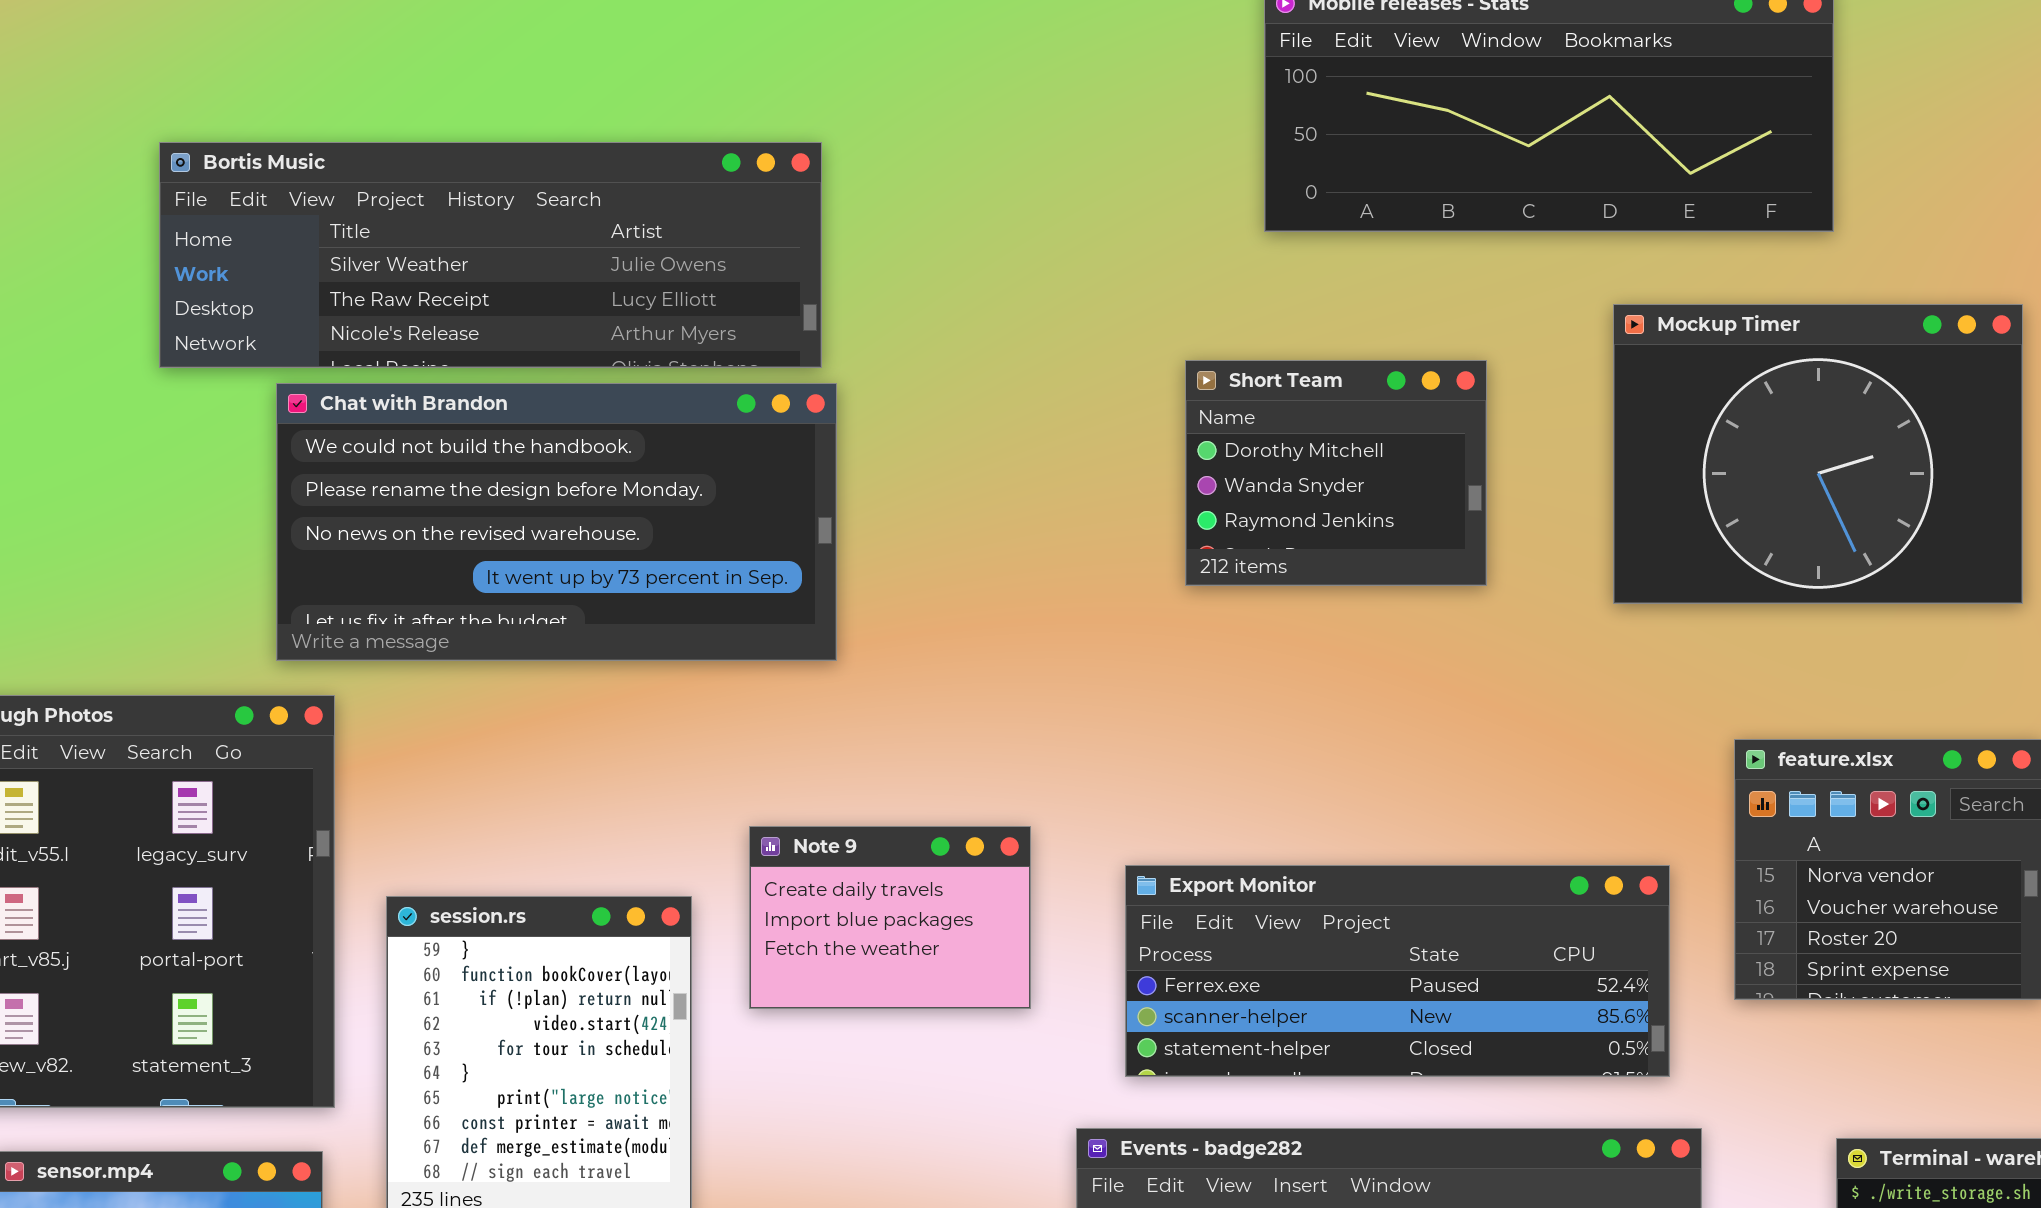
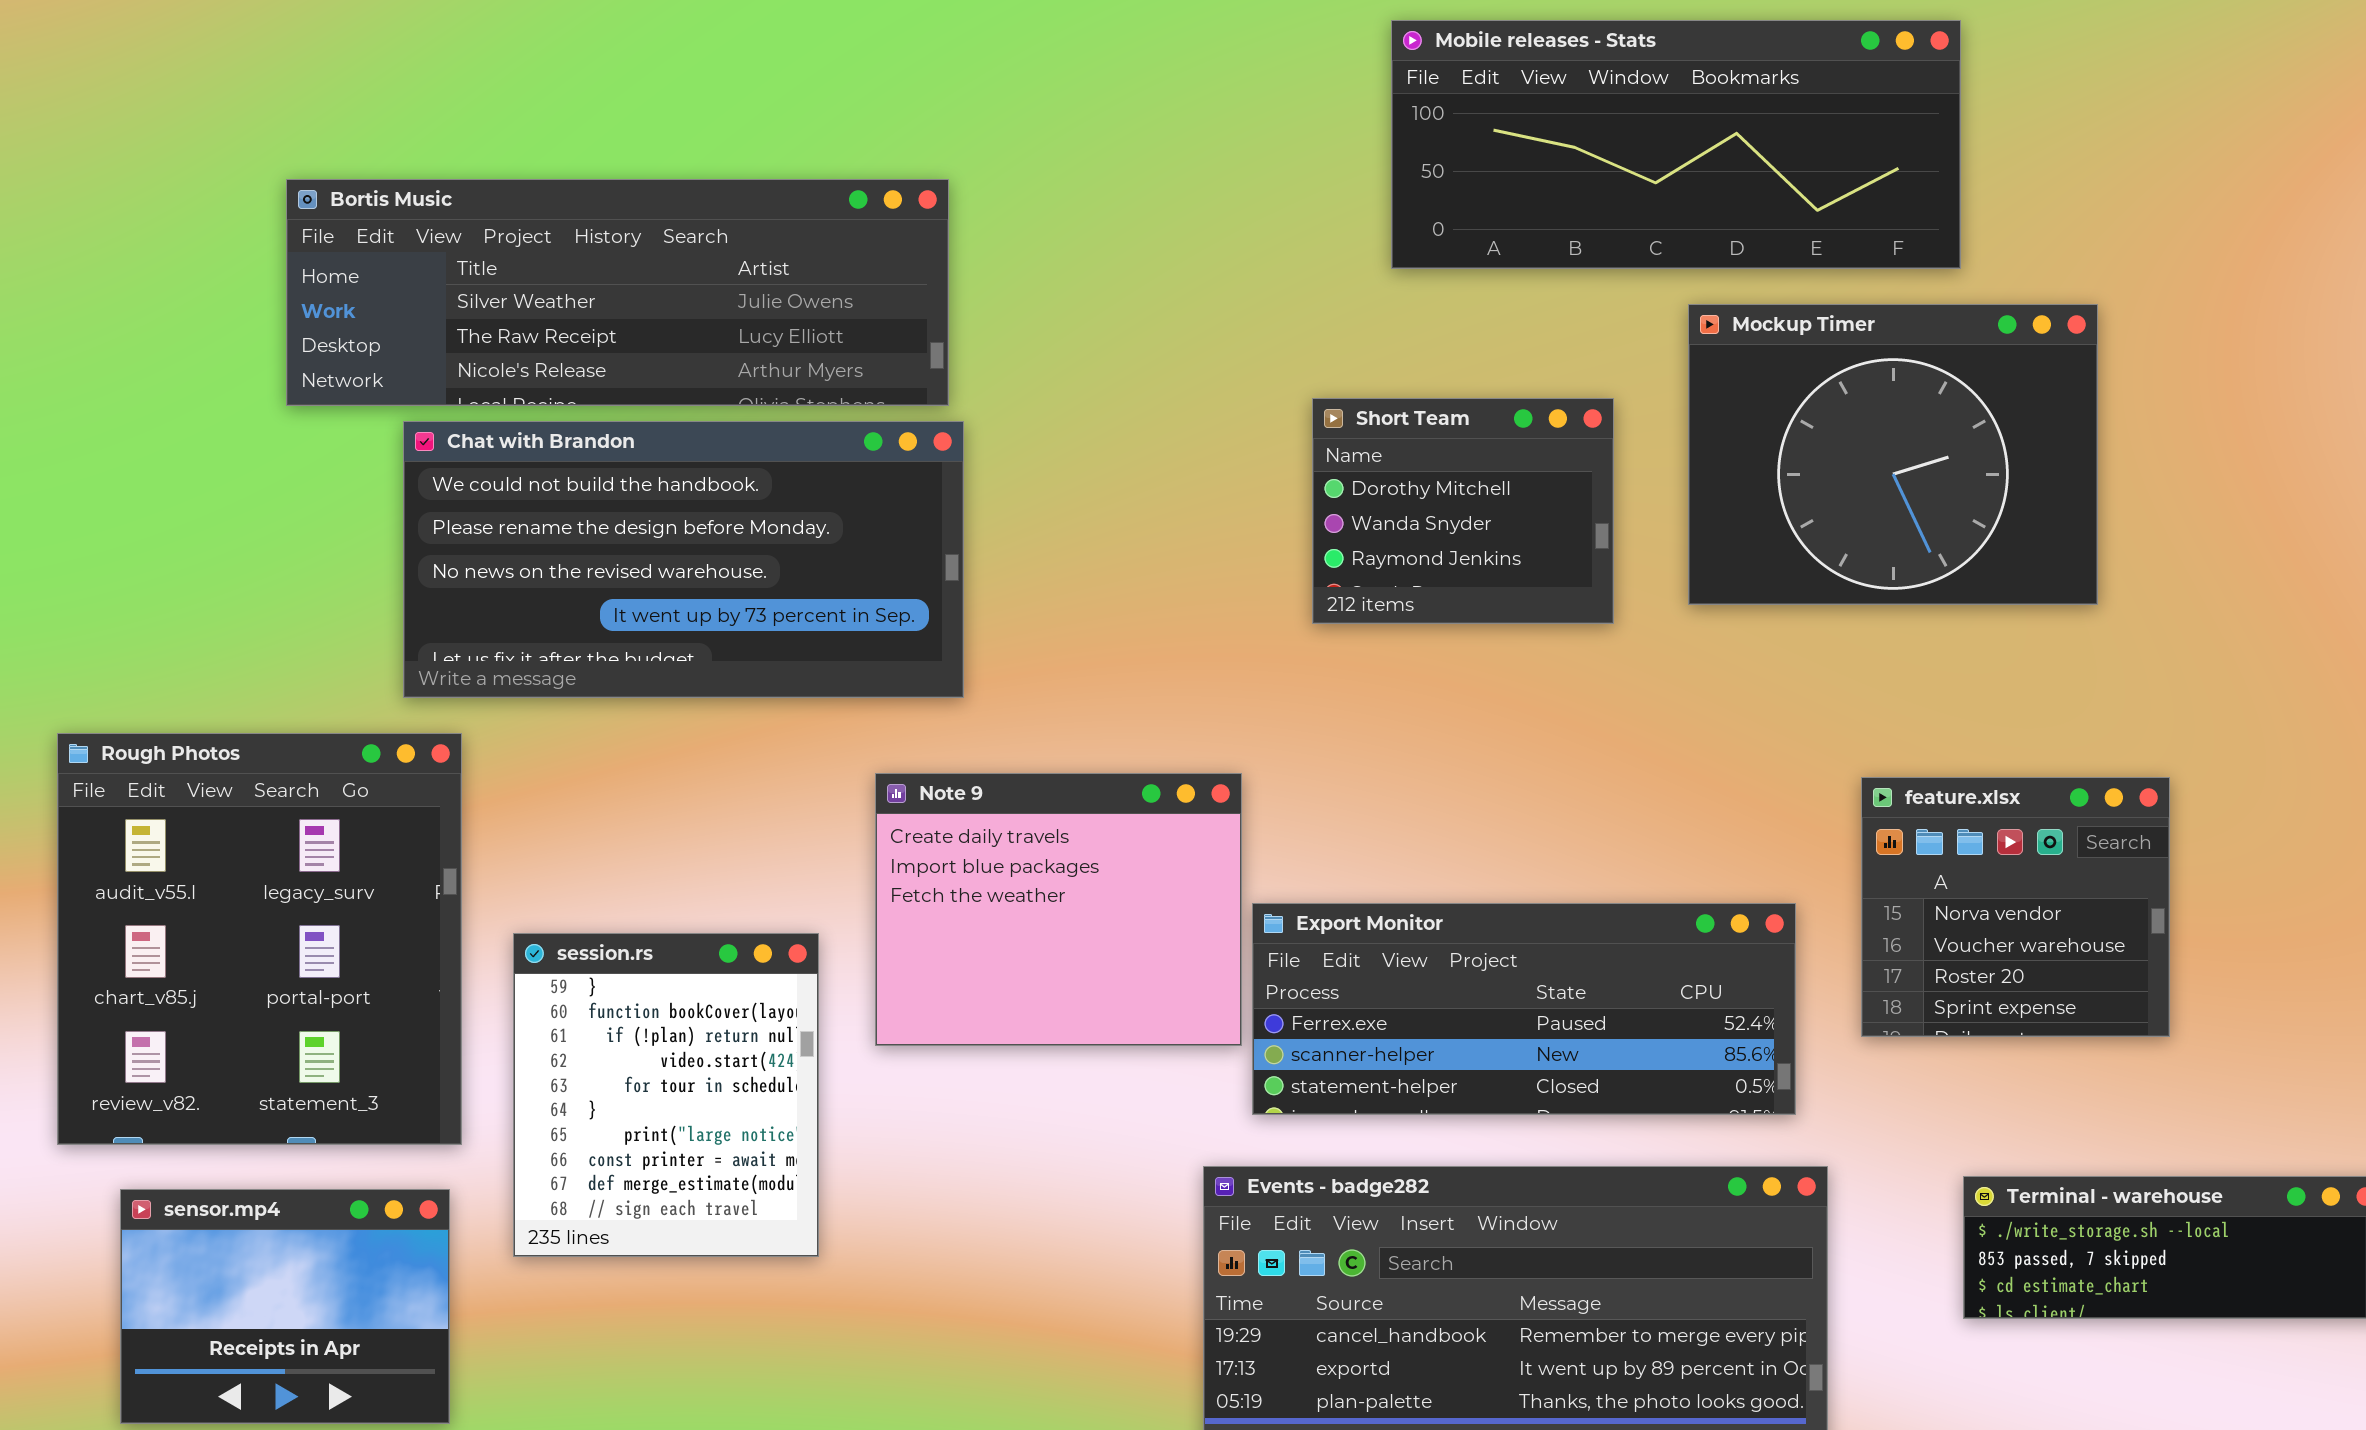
Mockup Timer: [1613,304,2023,604] -> [1688,304,2098,605], moved
Note 9: [749,826,1031,1009] -> [875,773,1242,1046], resized

